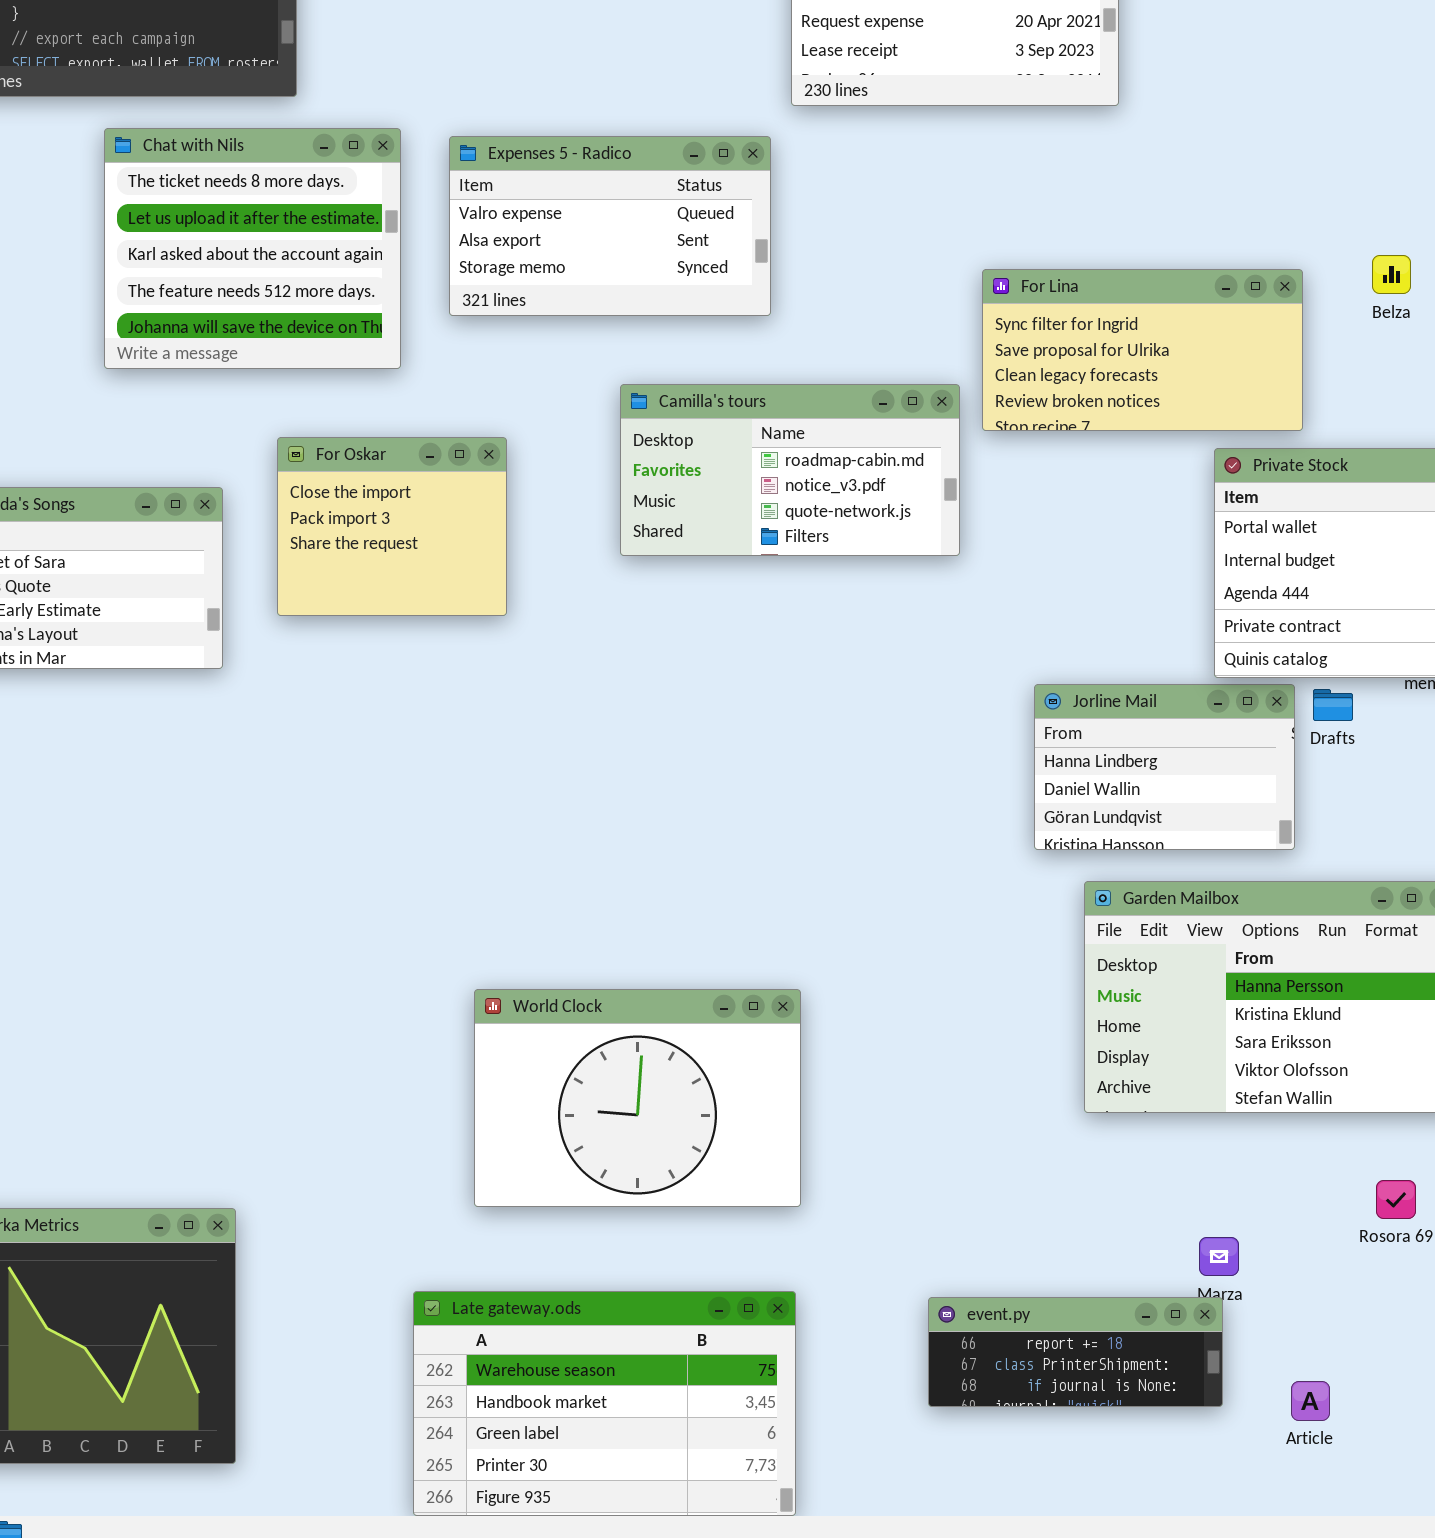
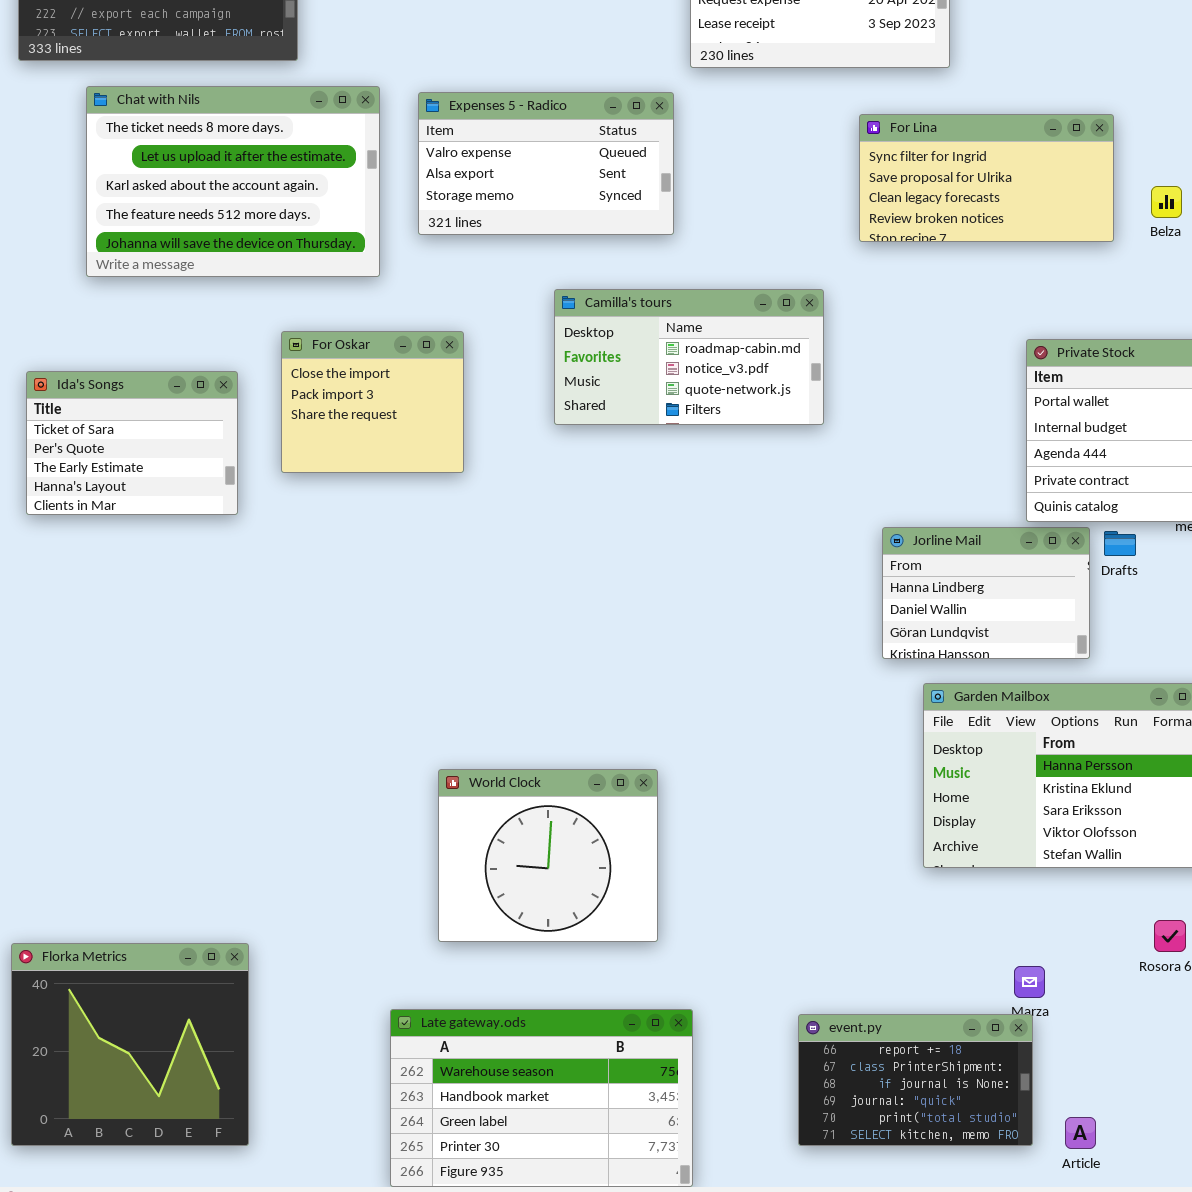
Chat with Nils: [104,128,401,369] -> [86,86,380,277], resized
For Lina: [982,269,1303,431] -> [859,114,1114,242], moved
World Clock: [474,989,801,1207] -> [438,769,658,942], resized
event.py: [928,1297,1223,1407] -> [798,1014,1033,1146], resized
Article: [1291,1381,1330,1421] -> [1065,1117,1096,1149], moved

